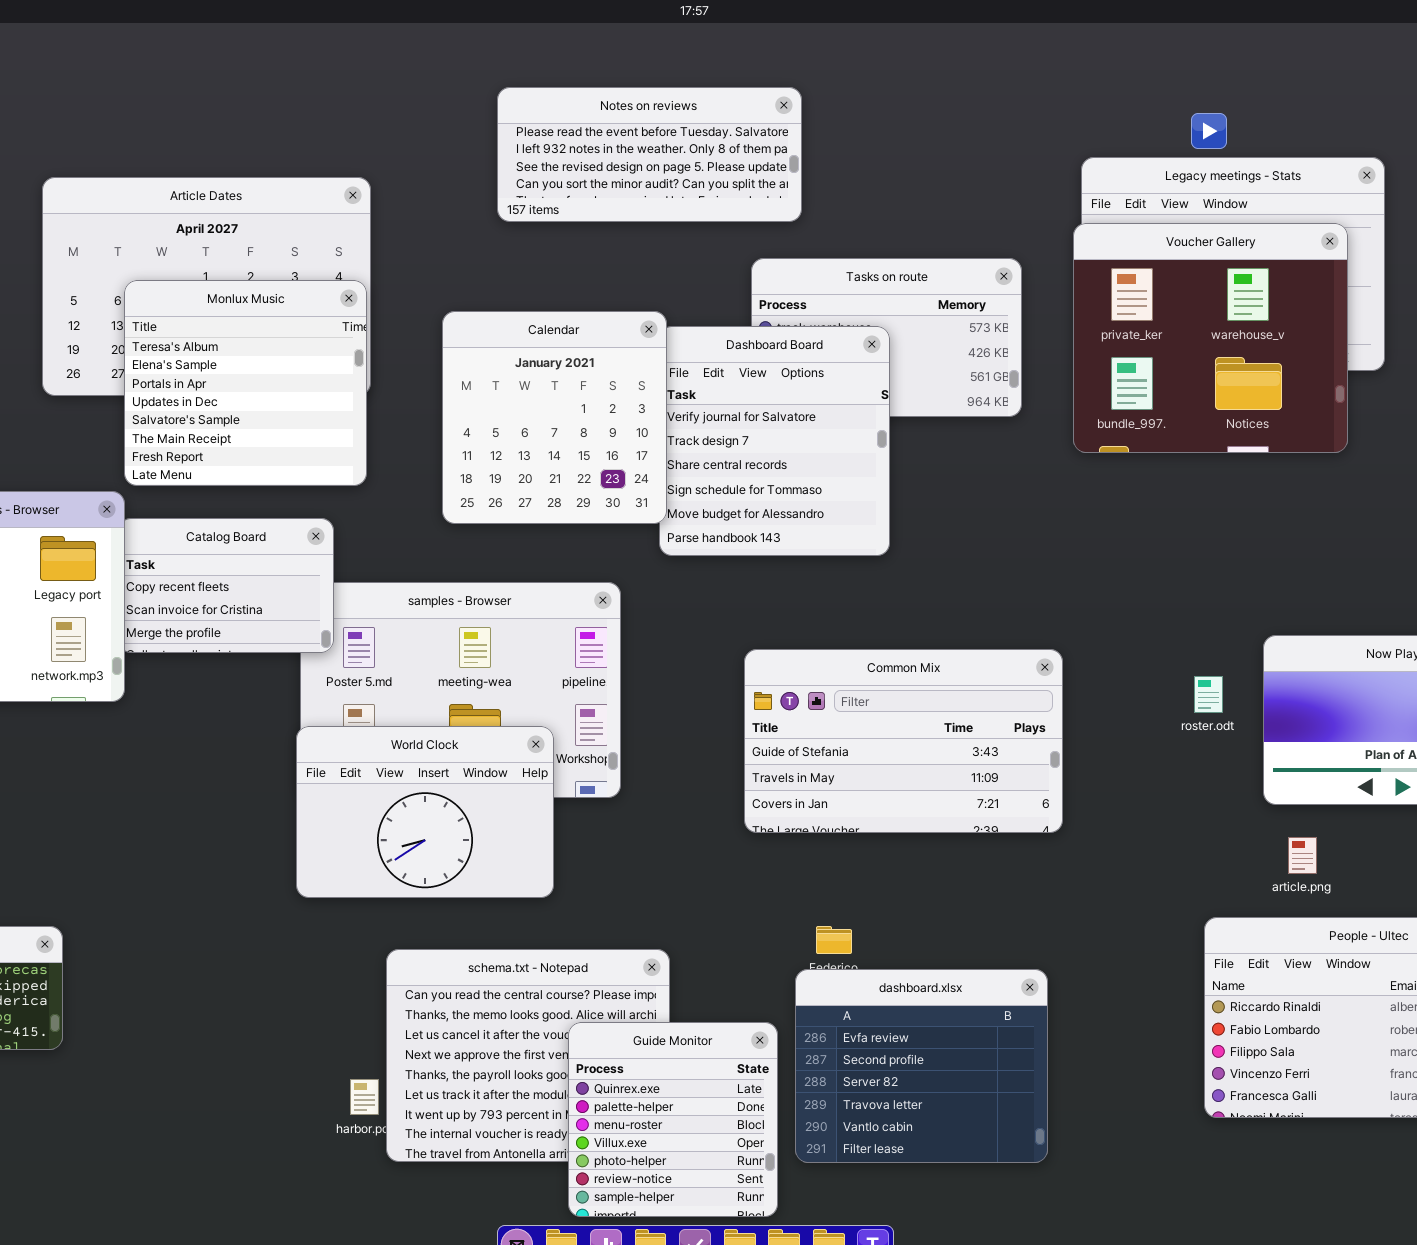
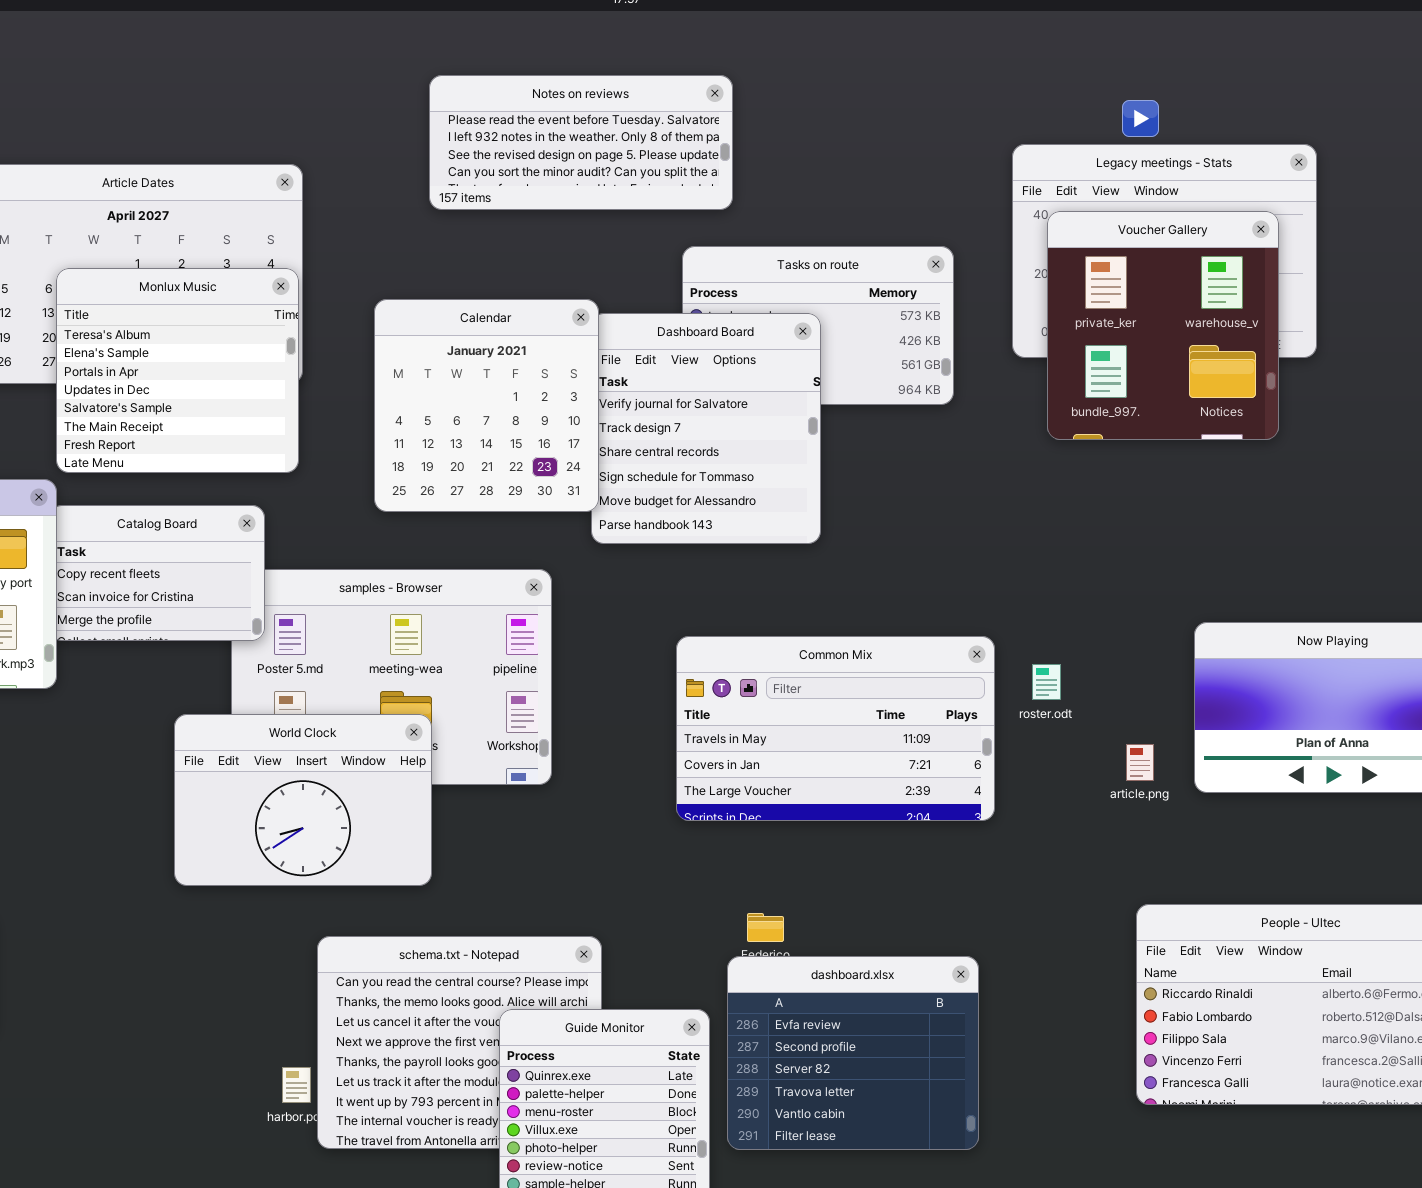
Voucher Gallery: [1073,223,1348,453] -> [1047,211,1279,440], resized
Common Mix: [744,649,1063,833] -> [676,636,995,821], scrolled down 1 row
roster.odt: [1194,676,1223,713] -> [1032,664,1061,700], moved
World Clock: [296,726,554,898] -> [174,714,432,886], moved
article.png: [1288,837,1317,874] -> [1126,744,1154,781], moved

